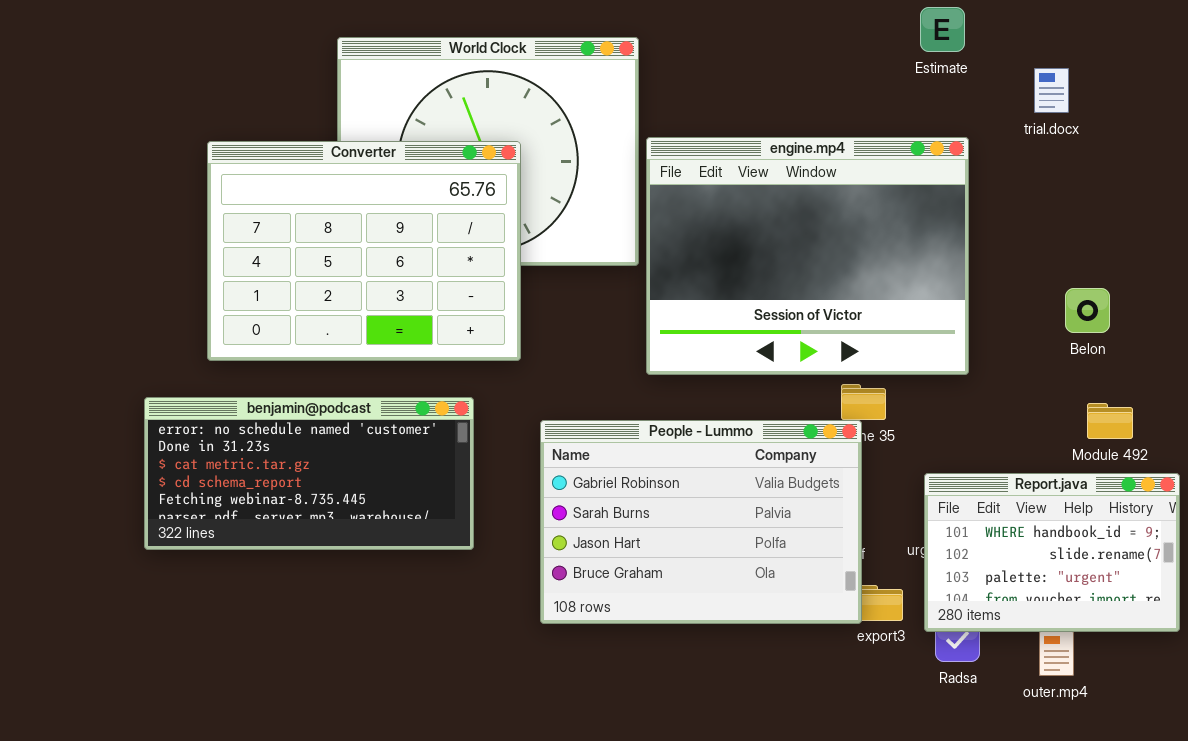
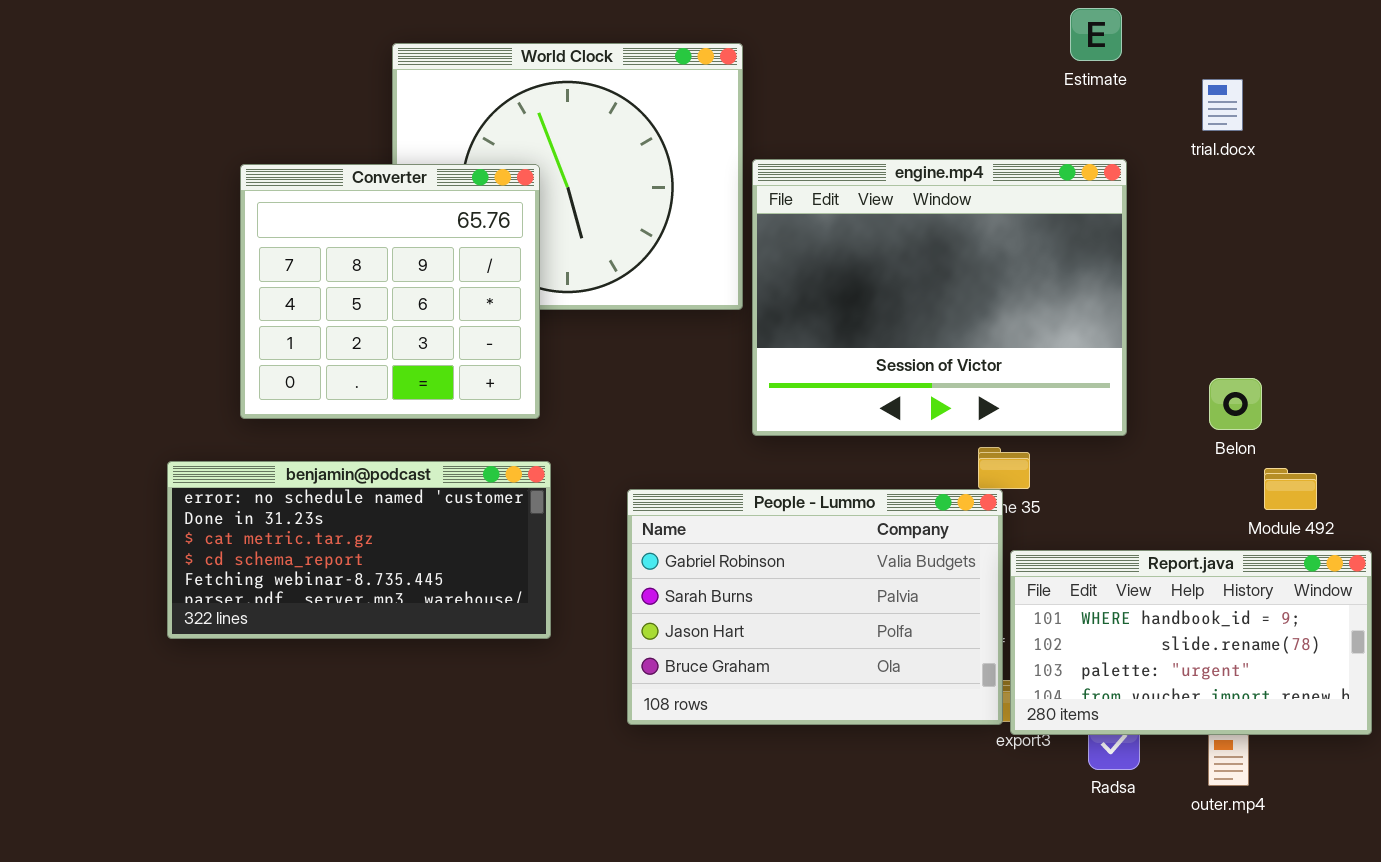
Converter: [207,141,521,361] -> [240,164,540,419], resized
Belon: [1065,288,1110,333] -> [1209,378,1262,430], moved
Report.java: [924,473,1180,632] -> [1010,550,1372,735], resized

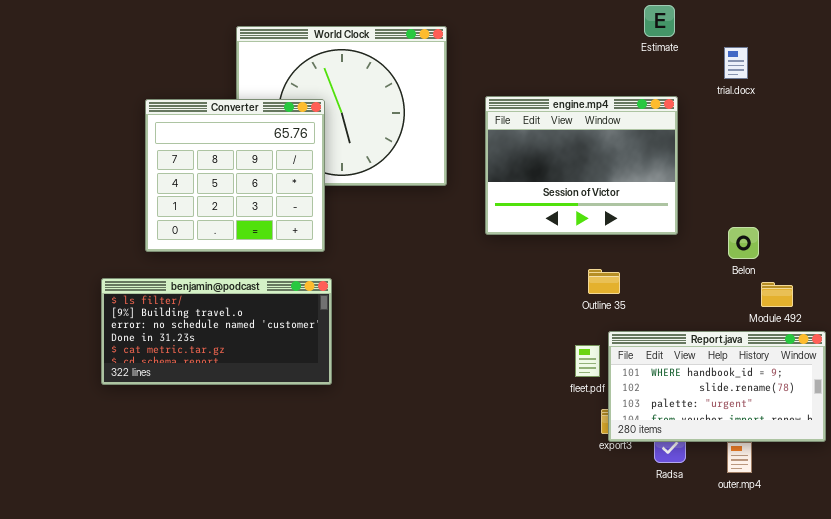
engine.mp4: [752,159,1127,436] -> [485,96,678,235], resized
benjamin@podcast: [167,461,551,639] -> [101,278,332,385], scrolled up 2 rows
People - Lummo: [627,489,1003,725] -> none, closed

